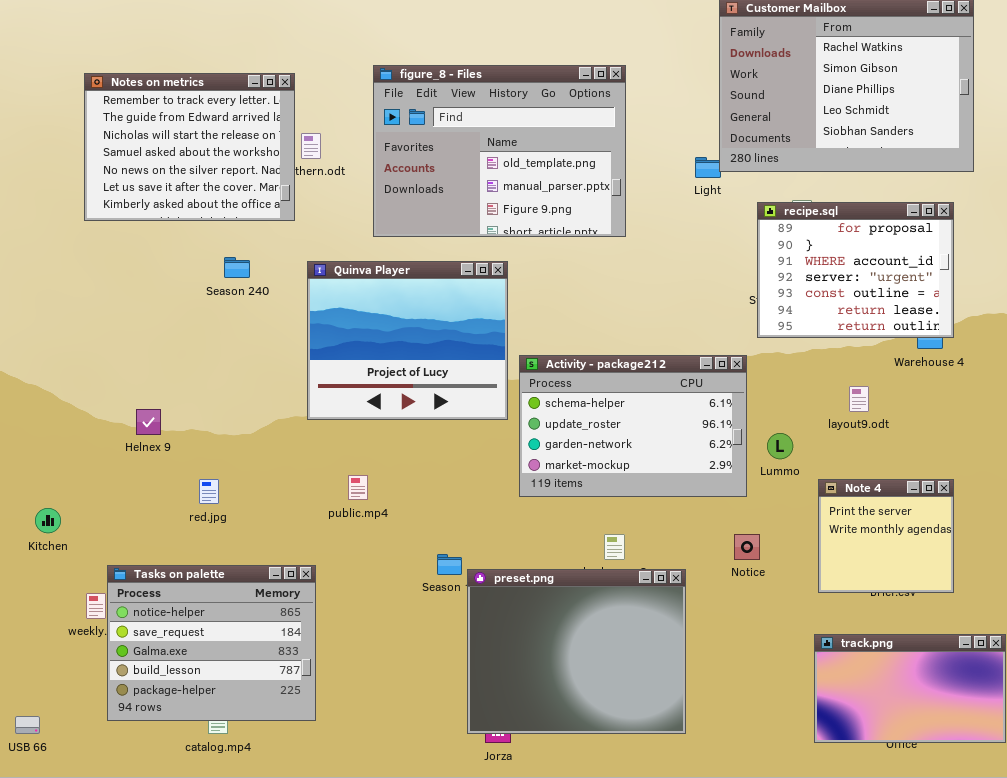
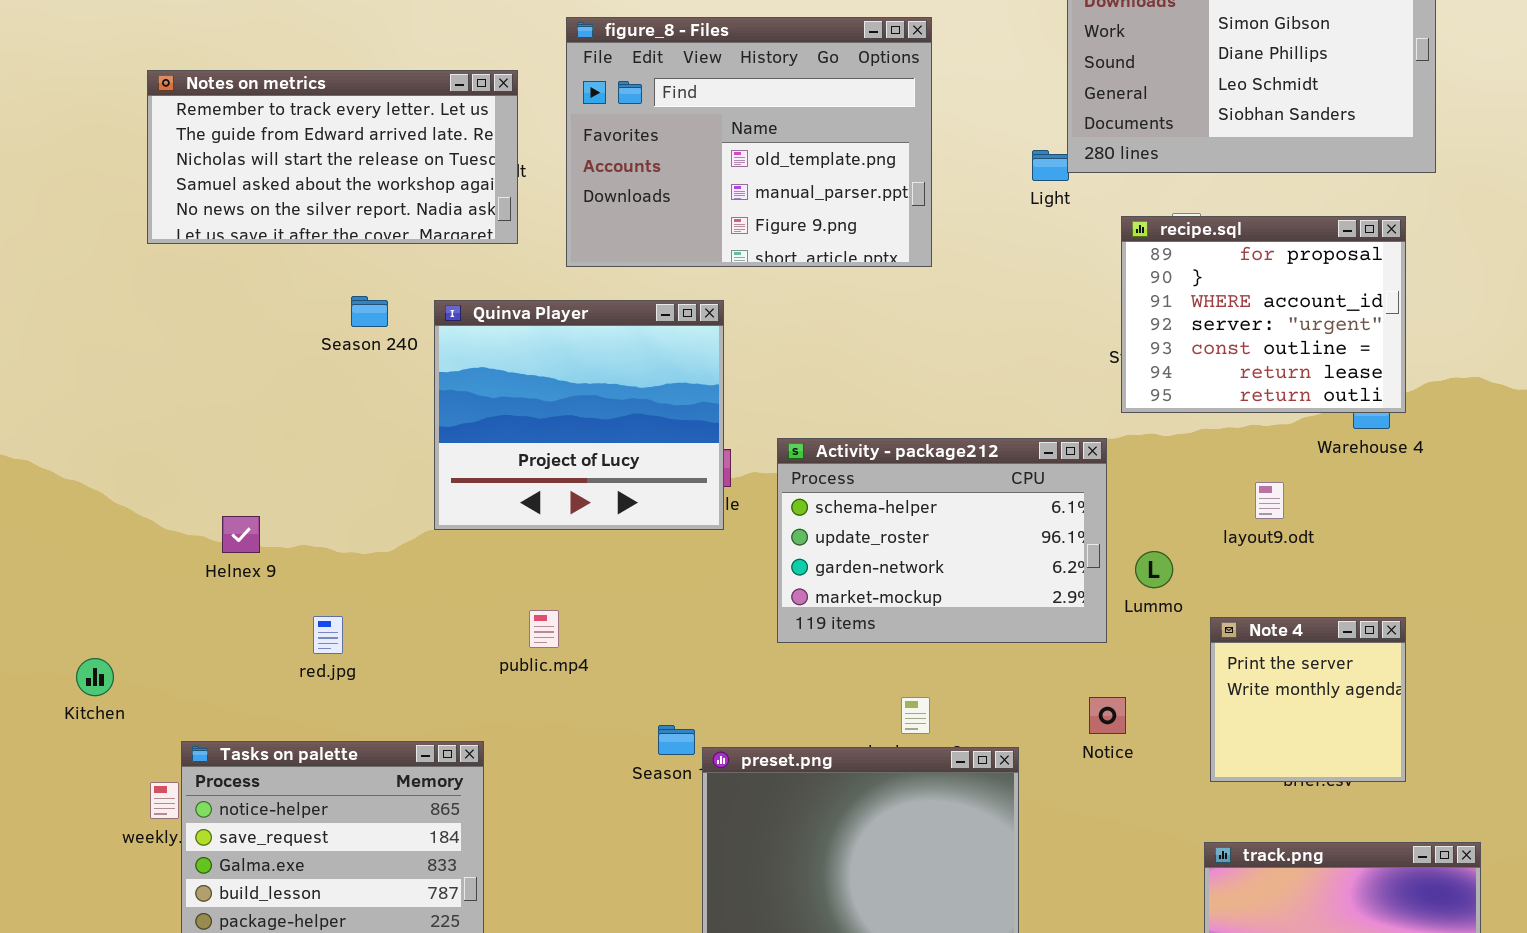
Notes on metrics: [84,73,295,221] -> [147,70,518,244], resized
Quinva Player: [307,261,508,420] -> [434,300,724,530], moved

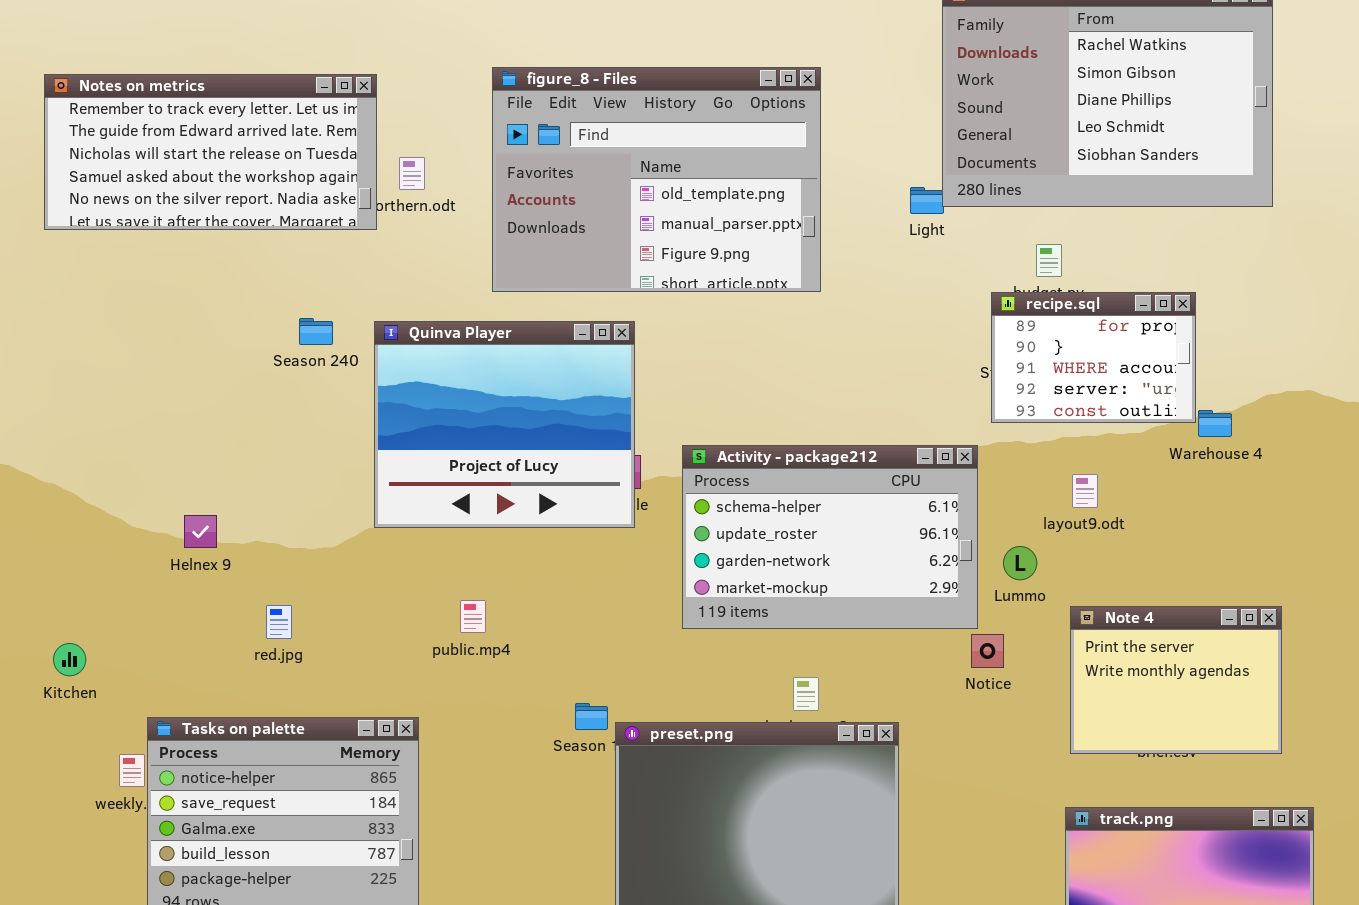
Notes on metrics: [147,70,518,244] -> [44,74,377,230], moved
recipe.sql: [1121,216,1406,413] -> [991,292,1196,423], resized
layout9.odt: [1255,482,1284,519] -> [1072,474,1098,508], moved
Note 4: [1210,617,1406,782] -> [1070,606,1282,754], resized
Notice: [1089,697,1126,734] -> [971,634,1004,668], moved

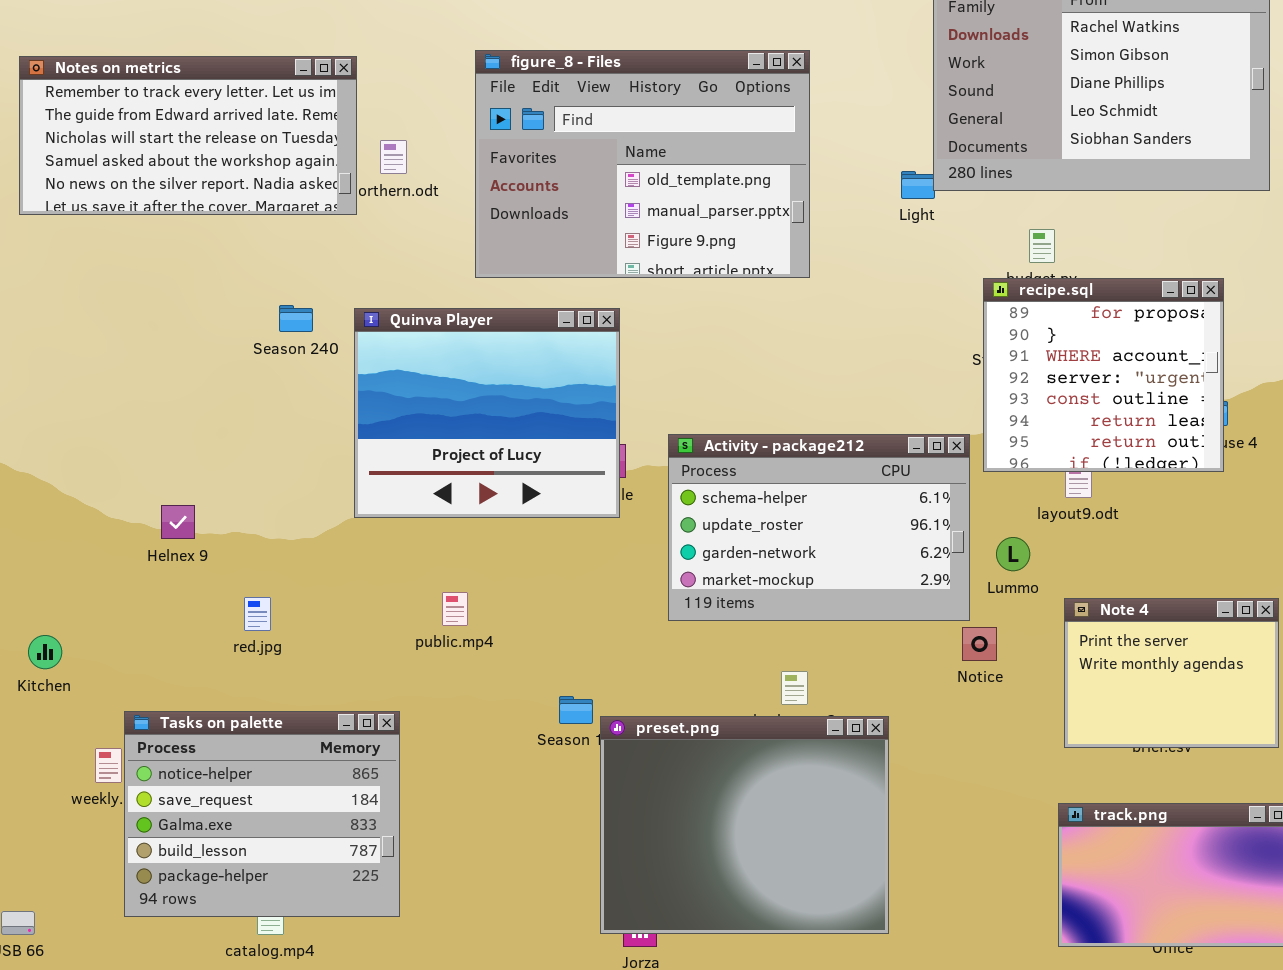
recipe.sql: [991,292,1196,423] -> [983,278,1224,472], resized

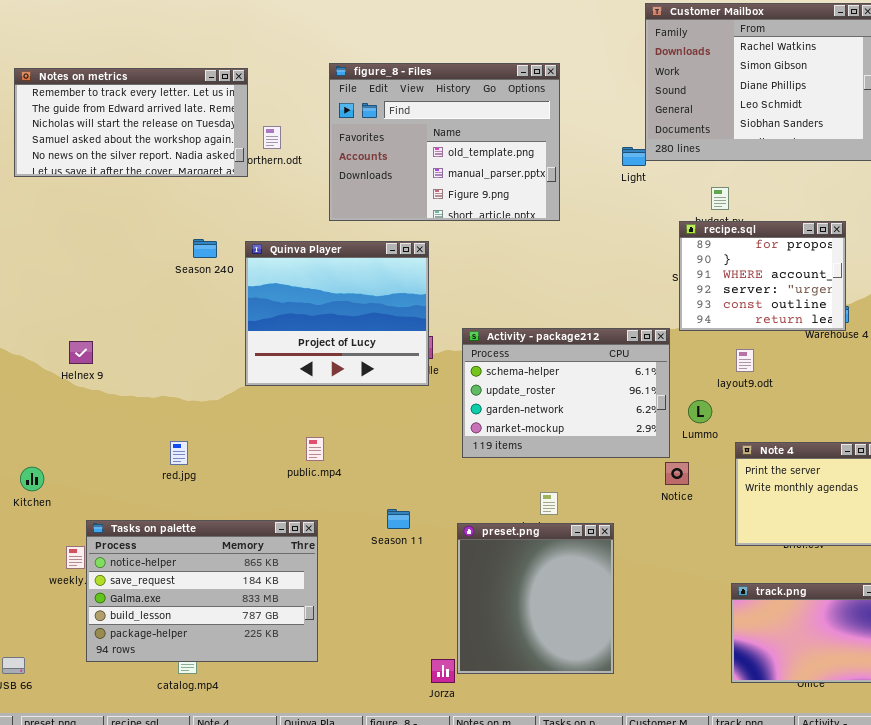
recipe.sql: [983,278,1224,472] -> [679,221,846,331], resized
Helnex 9: [161,505,195,539] -> [69,341,93,364], moved
Tasks on palette: [124,711,400,917] -> [86,520,318,662], resized
preset.png: [600,716,889,934] -> [457,523,614,674], resized

